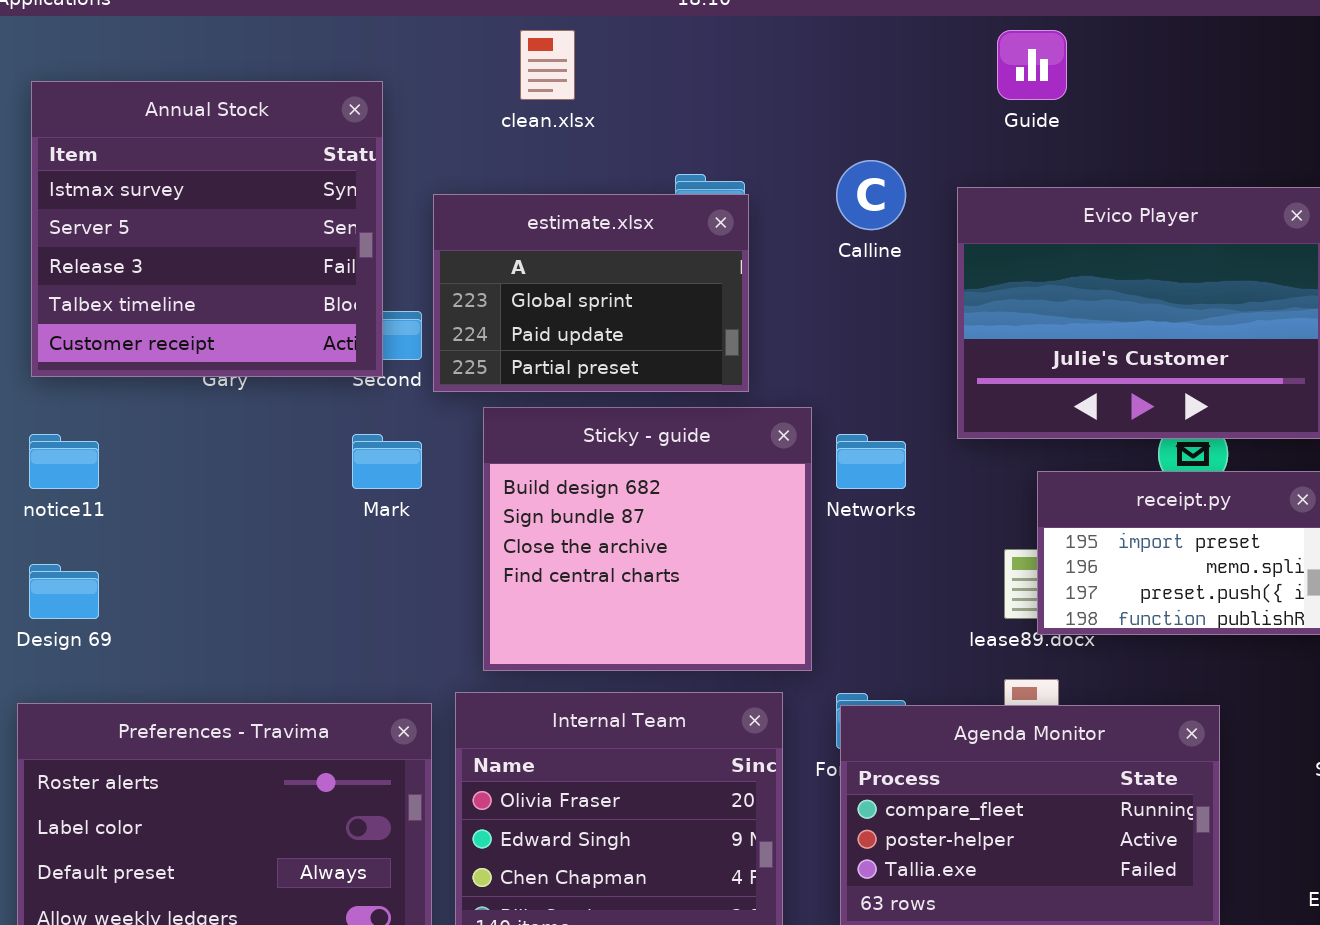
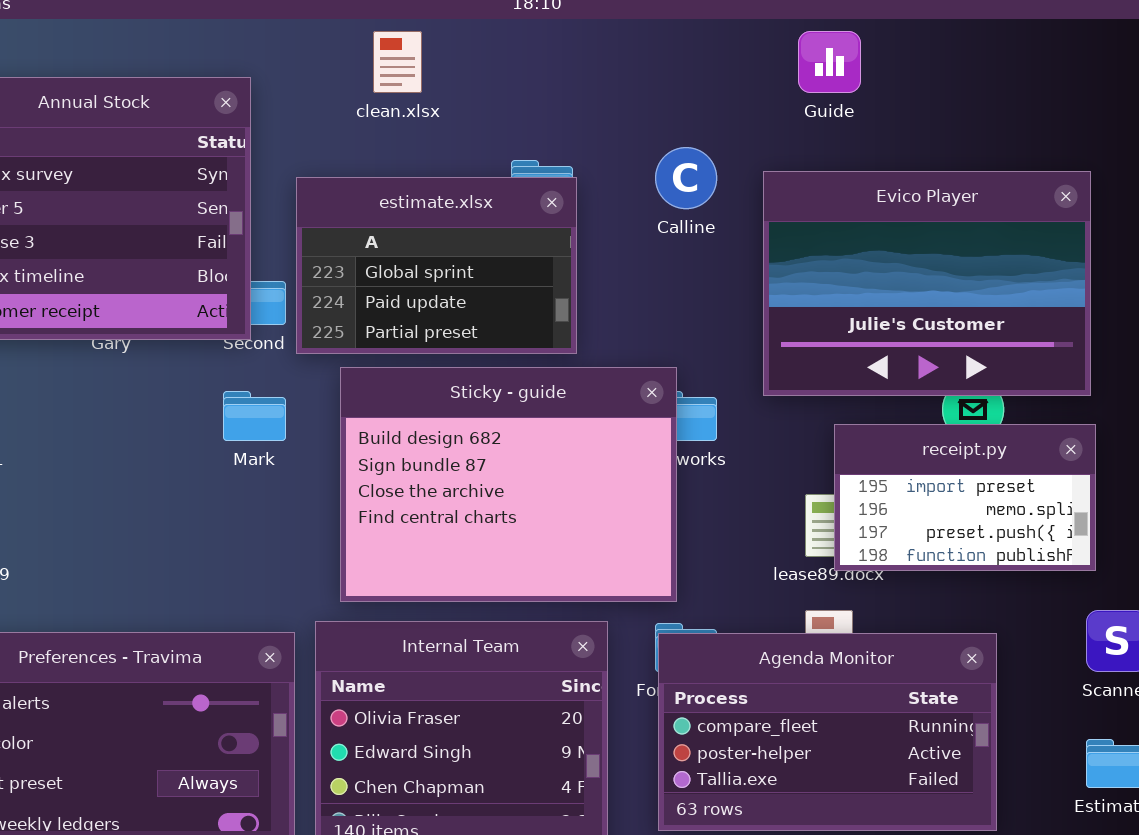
Sticky - guide: [483,407,812,671] -> [340,367,677,602], resized

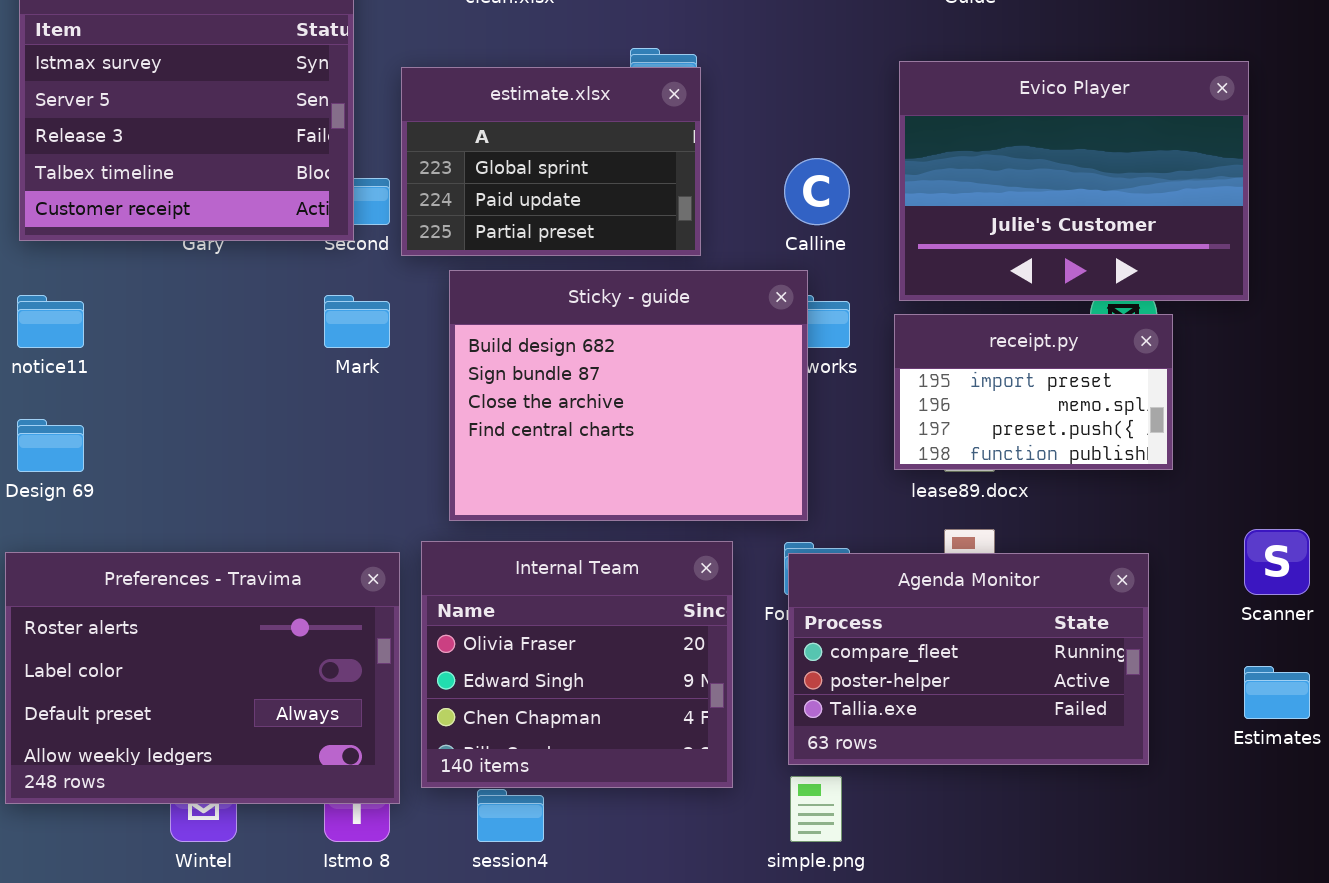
Calline: [655,147,717,209] -> [784,158,850,225], moved
receipt.py: [834,424,1096,571] -> [894,314,1173,470], moved

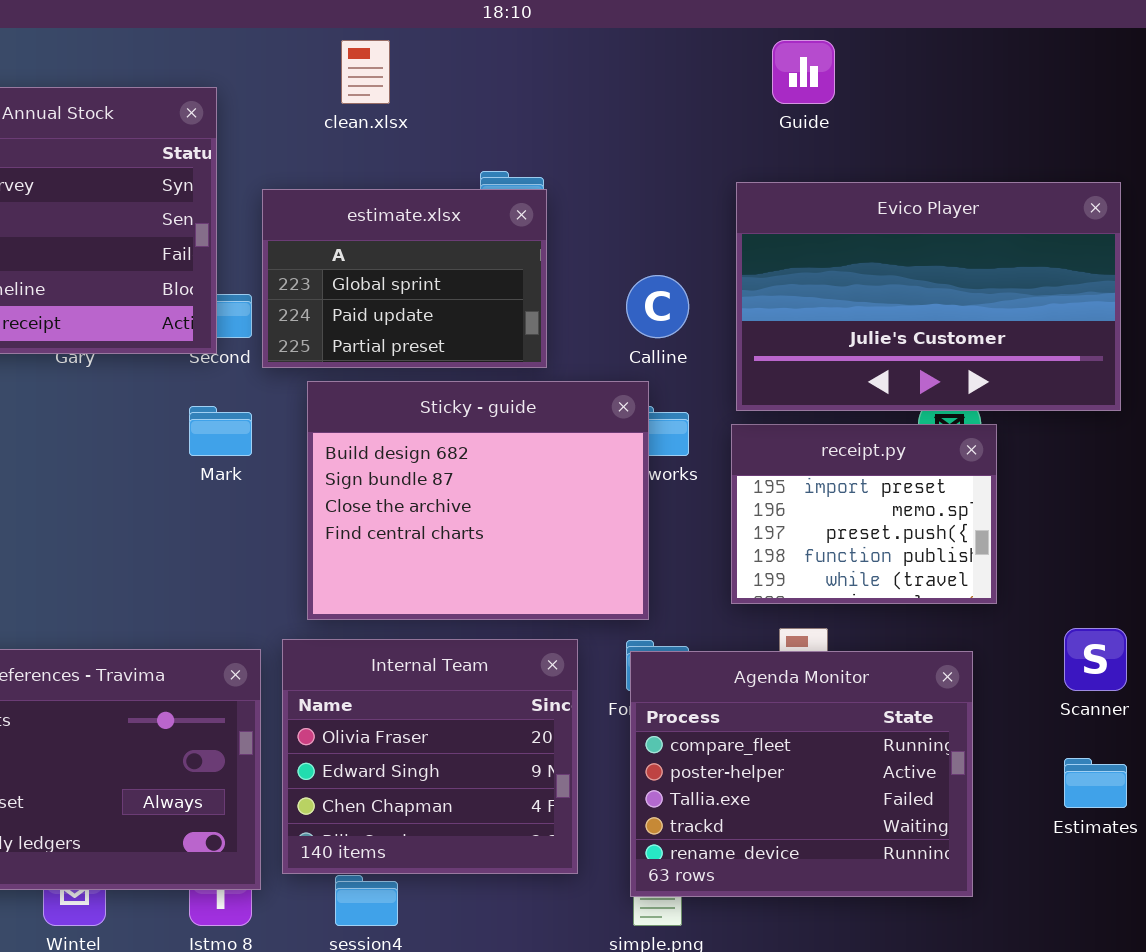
Evico Player: [899,61,1249,301] -> [736,182,1121,411], resized
receipt.py: [894,314,1173,470] -> [731,424,997,604], resized
Agenda Monitor: [788,553,1149,765] -> [630,651,973,897], resized

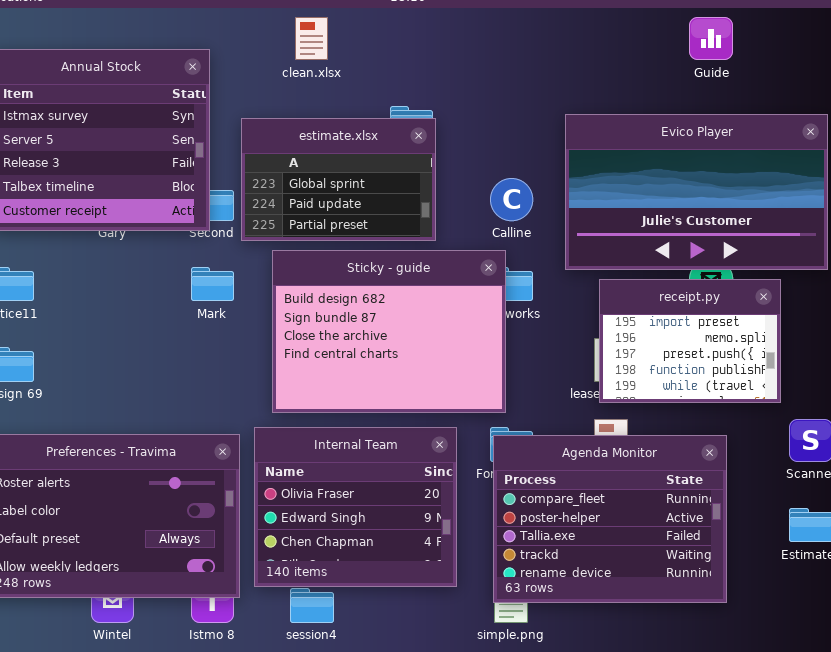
Guide: [772,40,835,104] -> [689,17,733,60], moved
receipt.py: [731,424,997,604] -> [599,279,781,403], moved

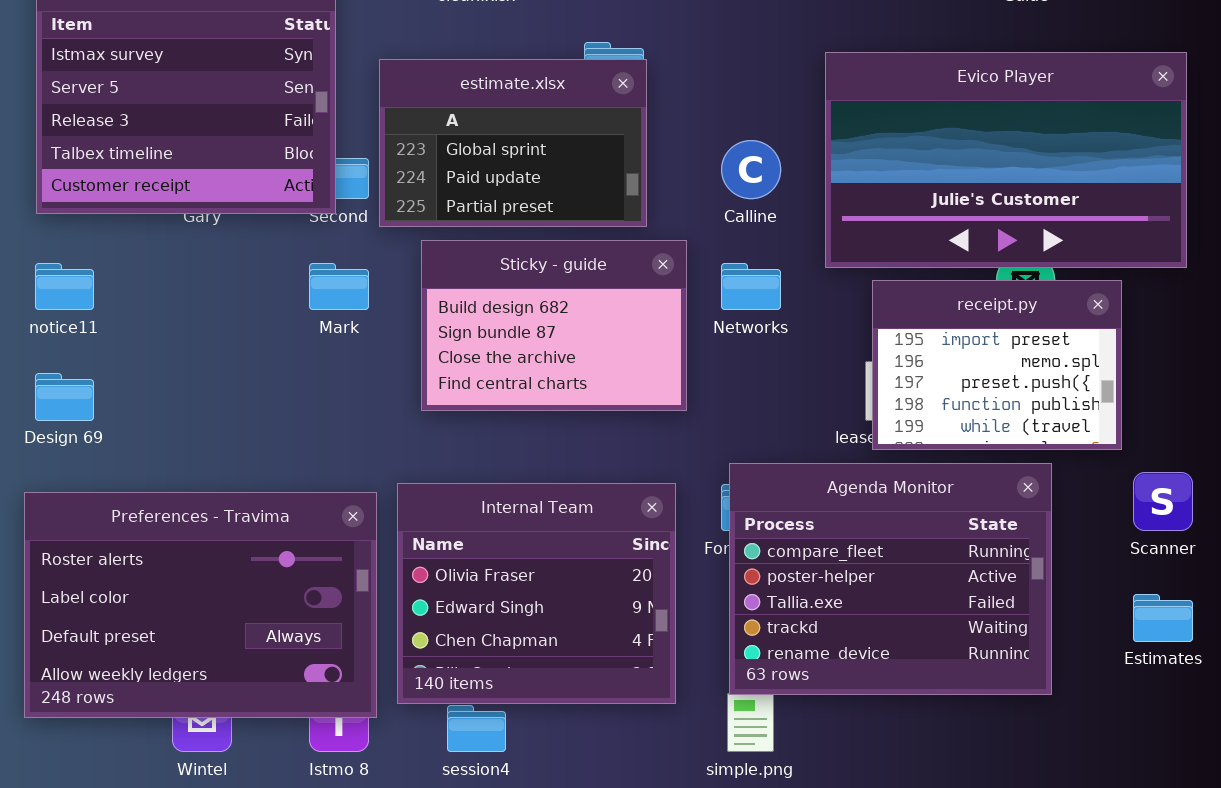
Sticky - guide: [272,250,506,413] -> [421,240,687,411], resized
Agenda Monitor: [493,435,727,603] -> [729,463,1052,695], moved

